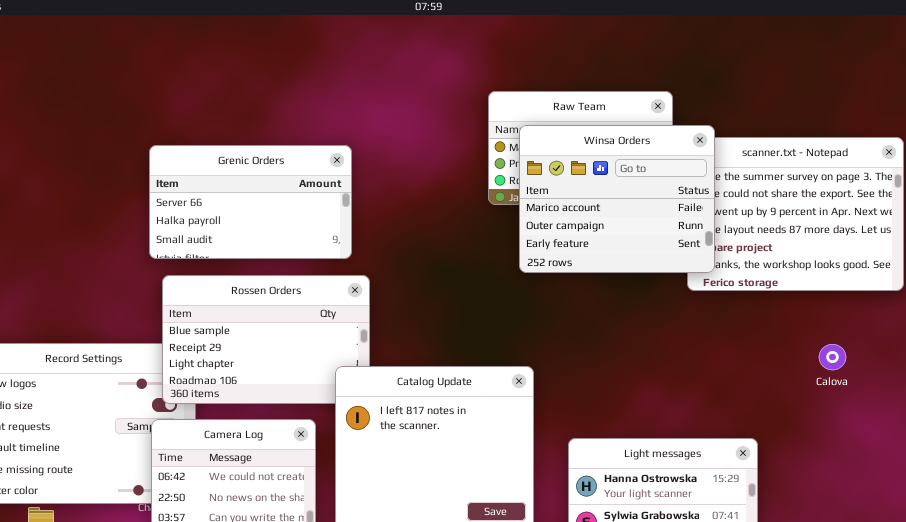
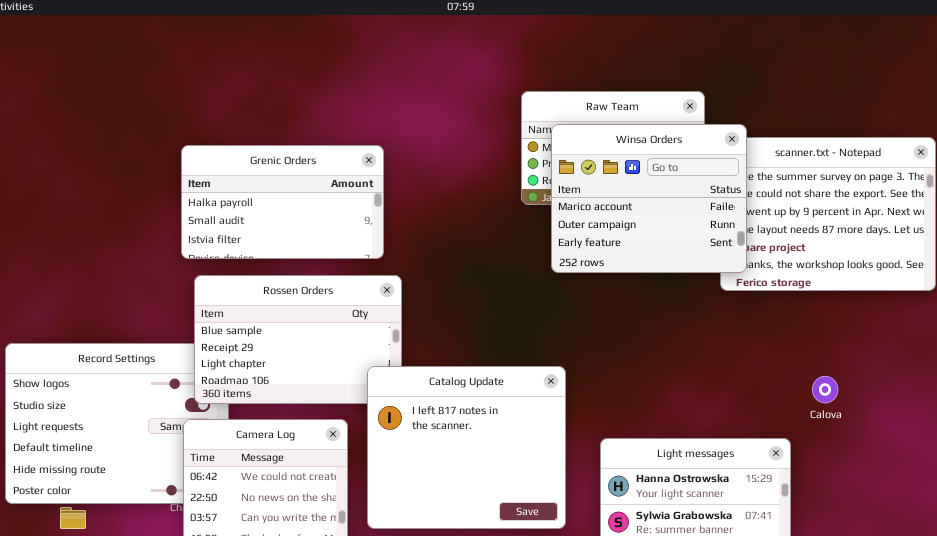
Grenic Orders: [149,145,352,259] -> [181,145,384,259], scrolled down 1 row
Calova: [819,344,846,370] -> [812,376,838,403], moved

